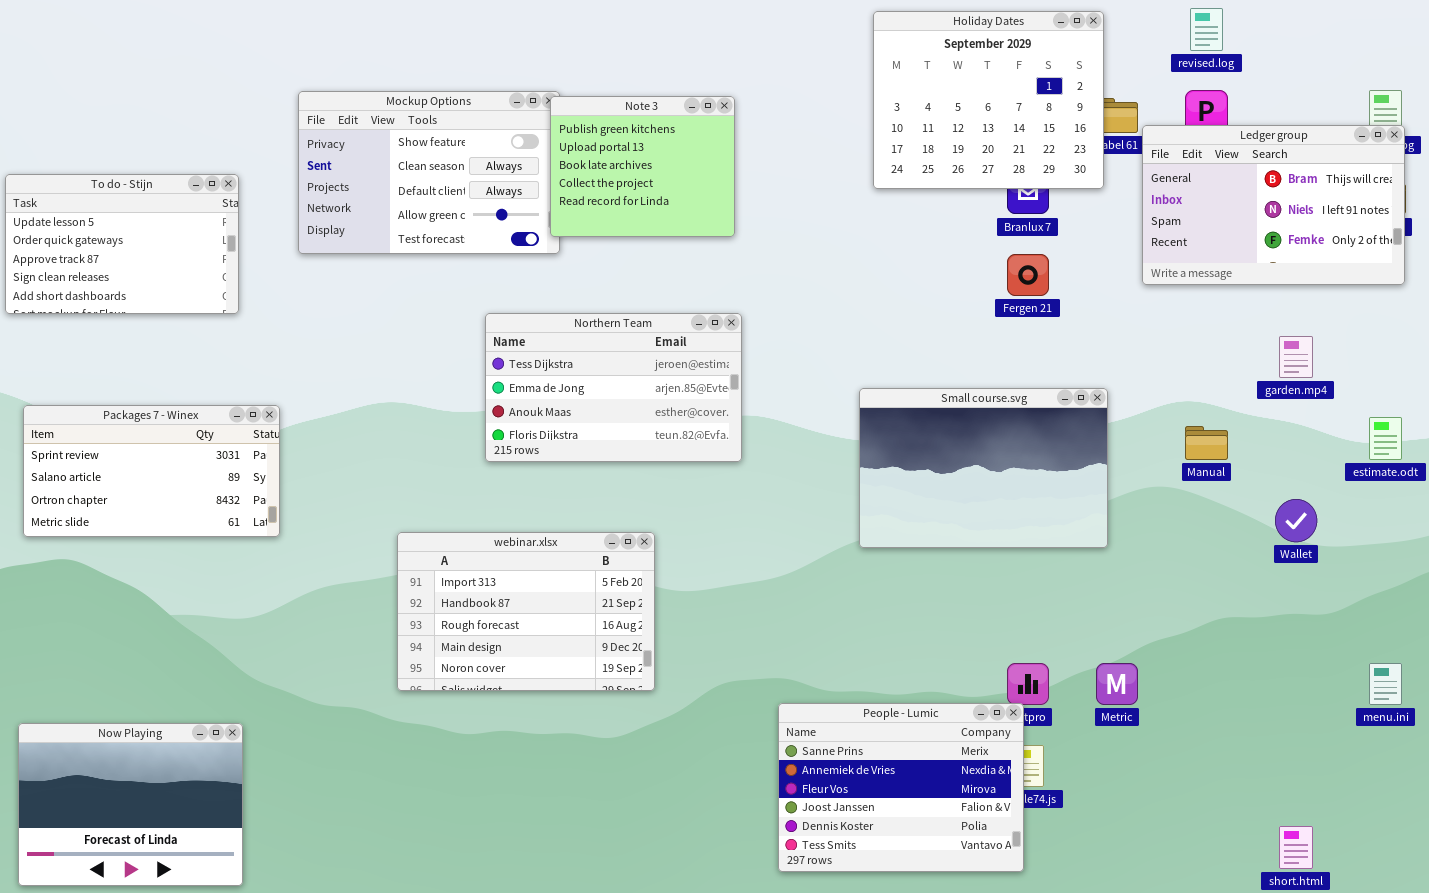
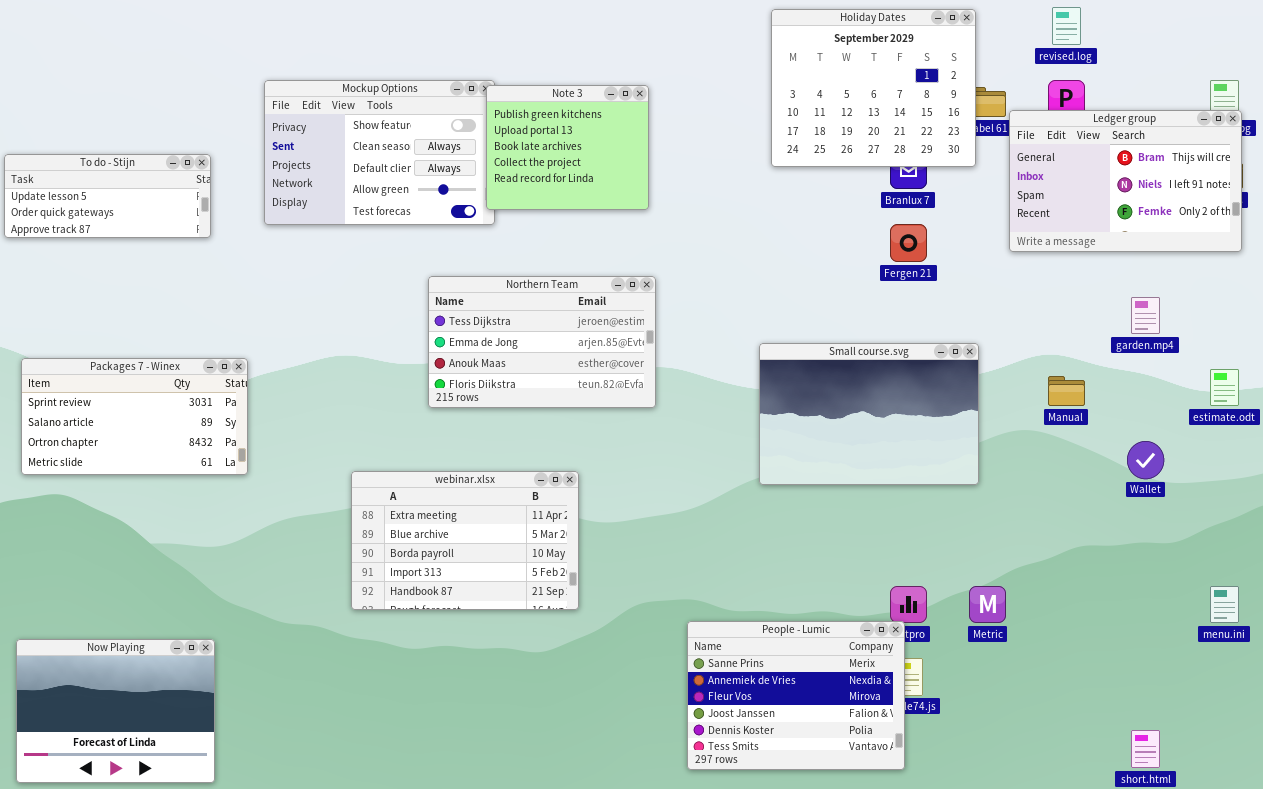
To do - Stijn: [5,174,239,314] -> [4,154,211,238], resized
webinar.xlsx: [397,532,655,691] -> [351,471,579,610], scrolled up 3 rows

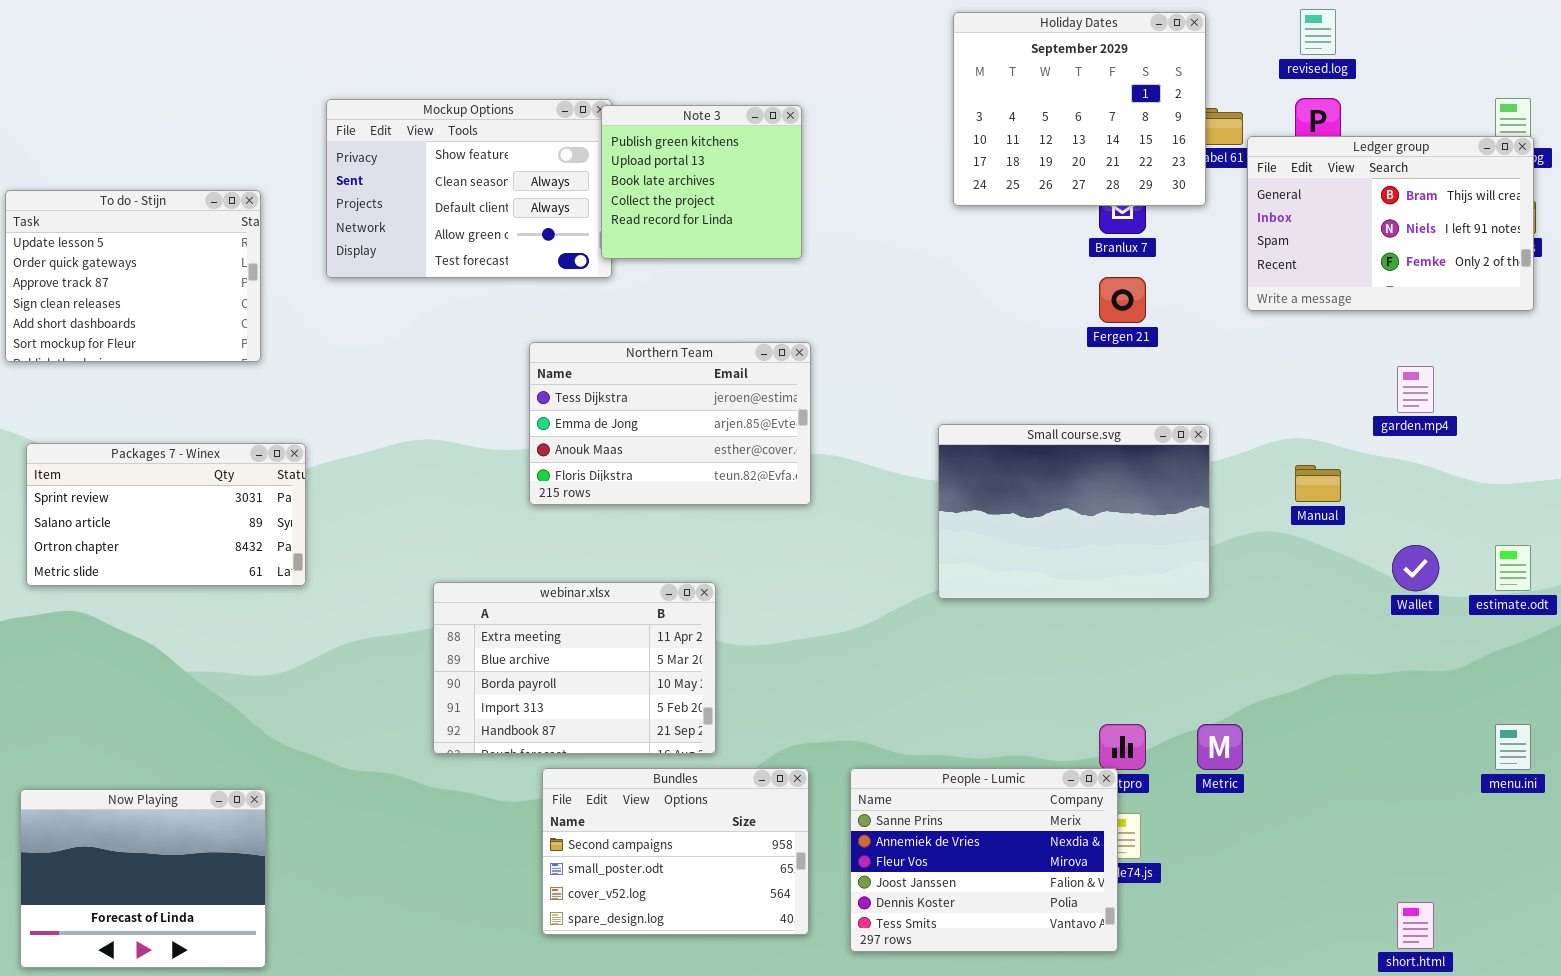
To do - Stijn: [4,154,211,238] -> [5,190,261,362], resized
estimate.odt: [1210,369,1239,406] -> [1495,545,1531,591], moved
Bundles: none -> [542,768,809,935], opened

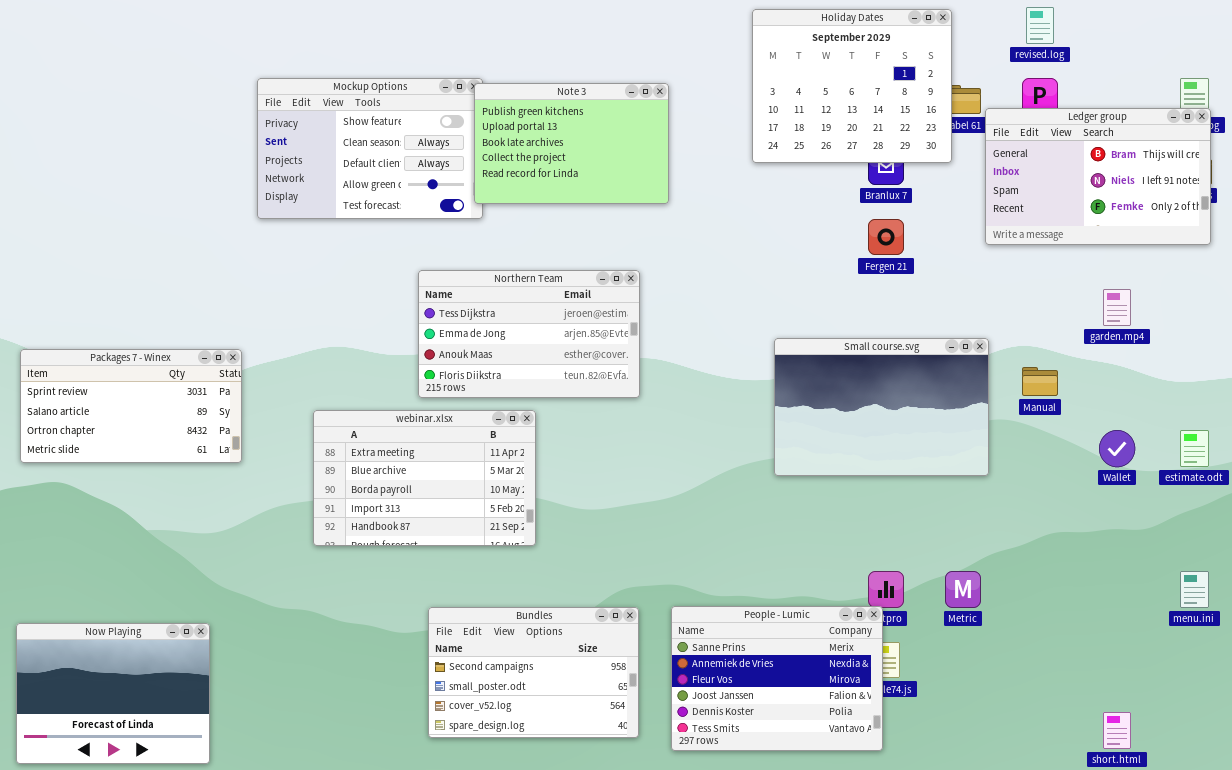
Note 3: [601,105,802,259] -> [474,83,669,204], resized
To do - Stijn: [5,190,261,362] -> none, closed
Small course.svg: [938,424,1210,599] -> [774,338,989,476], moved
webinar.xlsx: [433,582,716,754] -> [313,410,536,546], moved

